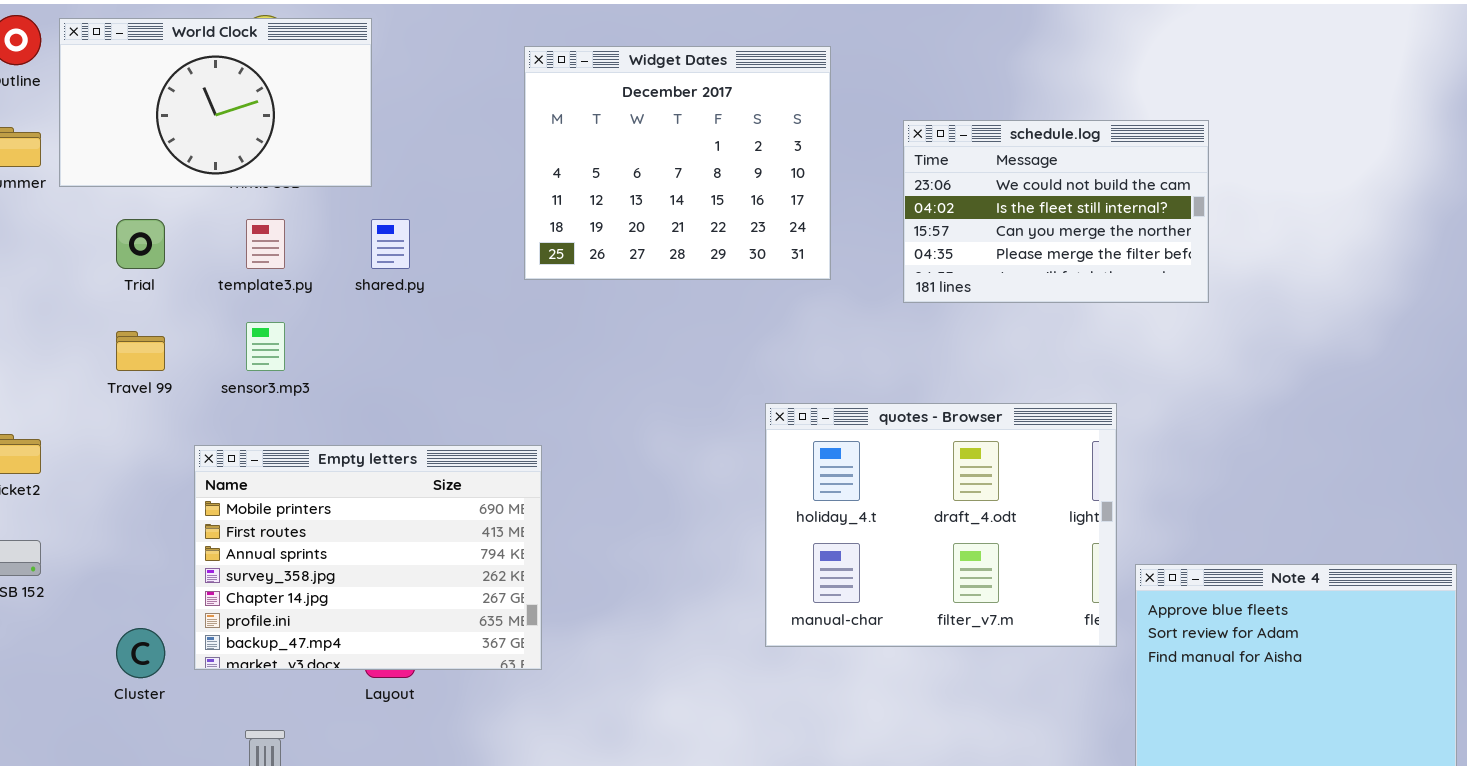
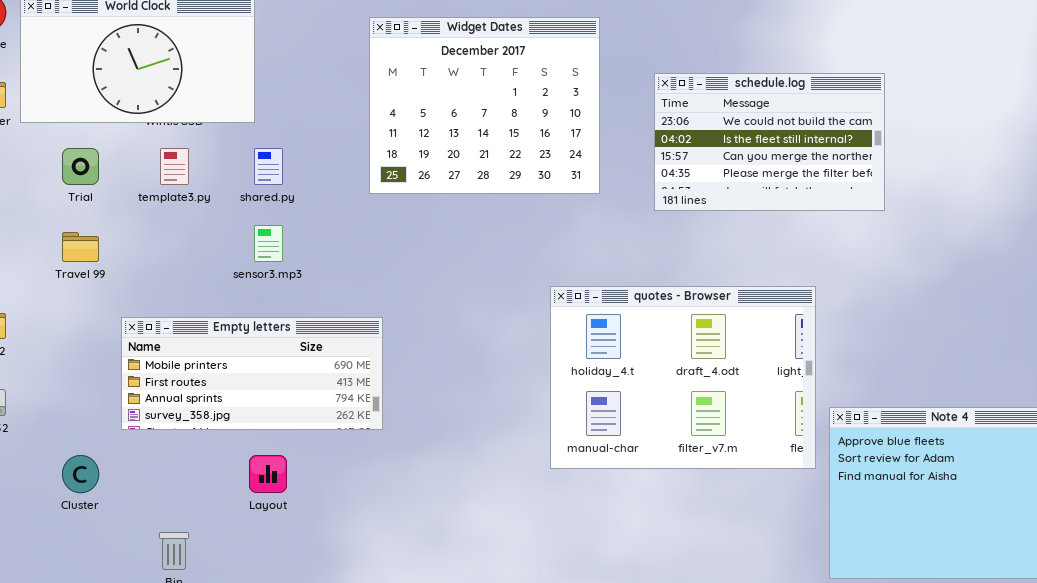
sensor3.mp3: [246,322,285,371] -> [254,225,283,262], moved
Empty letters: [194,445,542,670] -> [121,317,383,430], resized

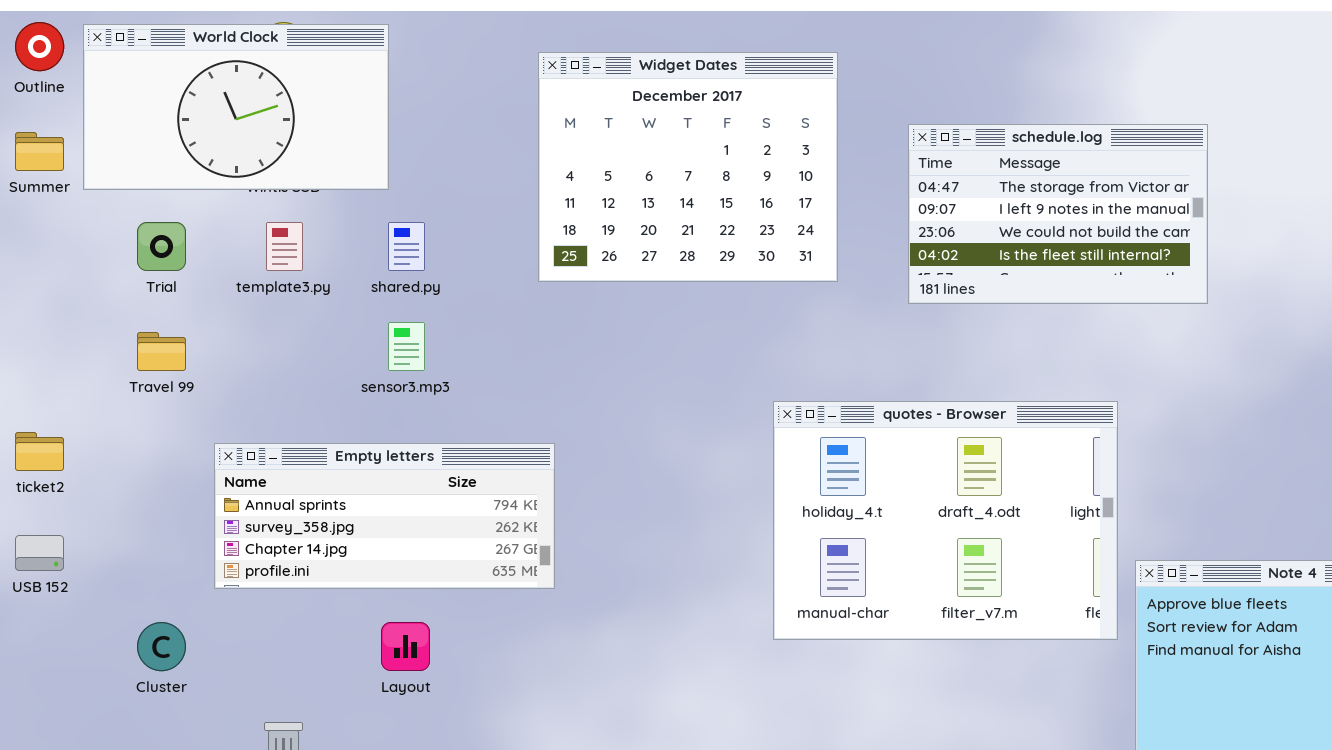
schedule.log: [654,73,885,211] -> [908,124,1208,304], scrolled up 2 rows
Empty letters: [121,317,383,430] -> [214,443,555,589], scrolled down 2 rows

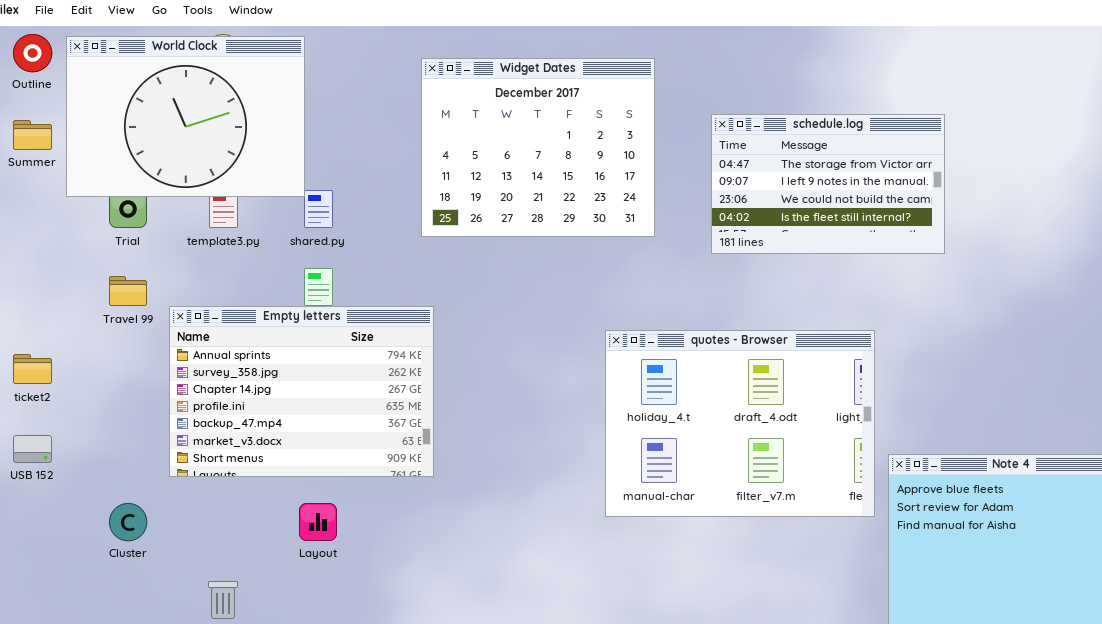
World Clock: [83,24,389,190] -> [66,36,305,197], resized
Empty letters: [214,443,555,589] -> [169,306,434,477], resized

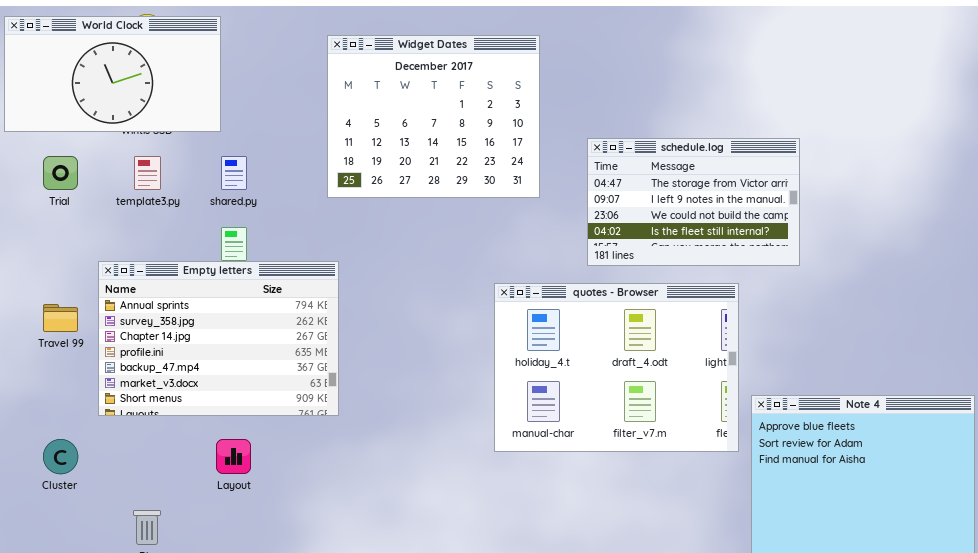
World Clock: [66,36,305,197] -> [4,16,221,132], resized
schedule.log: [711,114,945,254] -> [587,138,800,266], moved
Travel 99: [109,276,147,306] -> [43,304,78,332], moved

